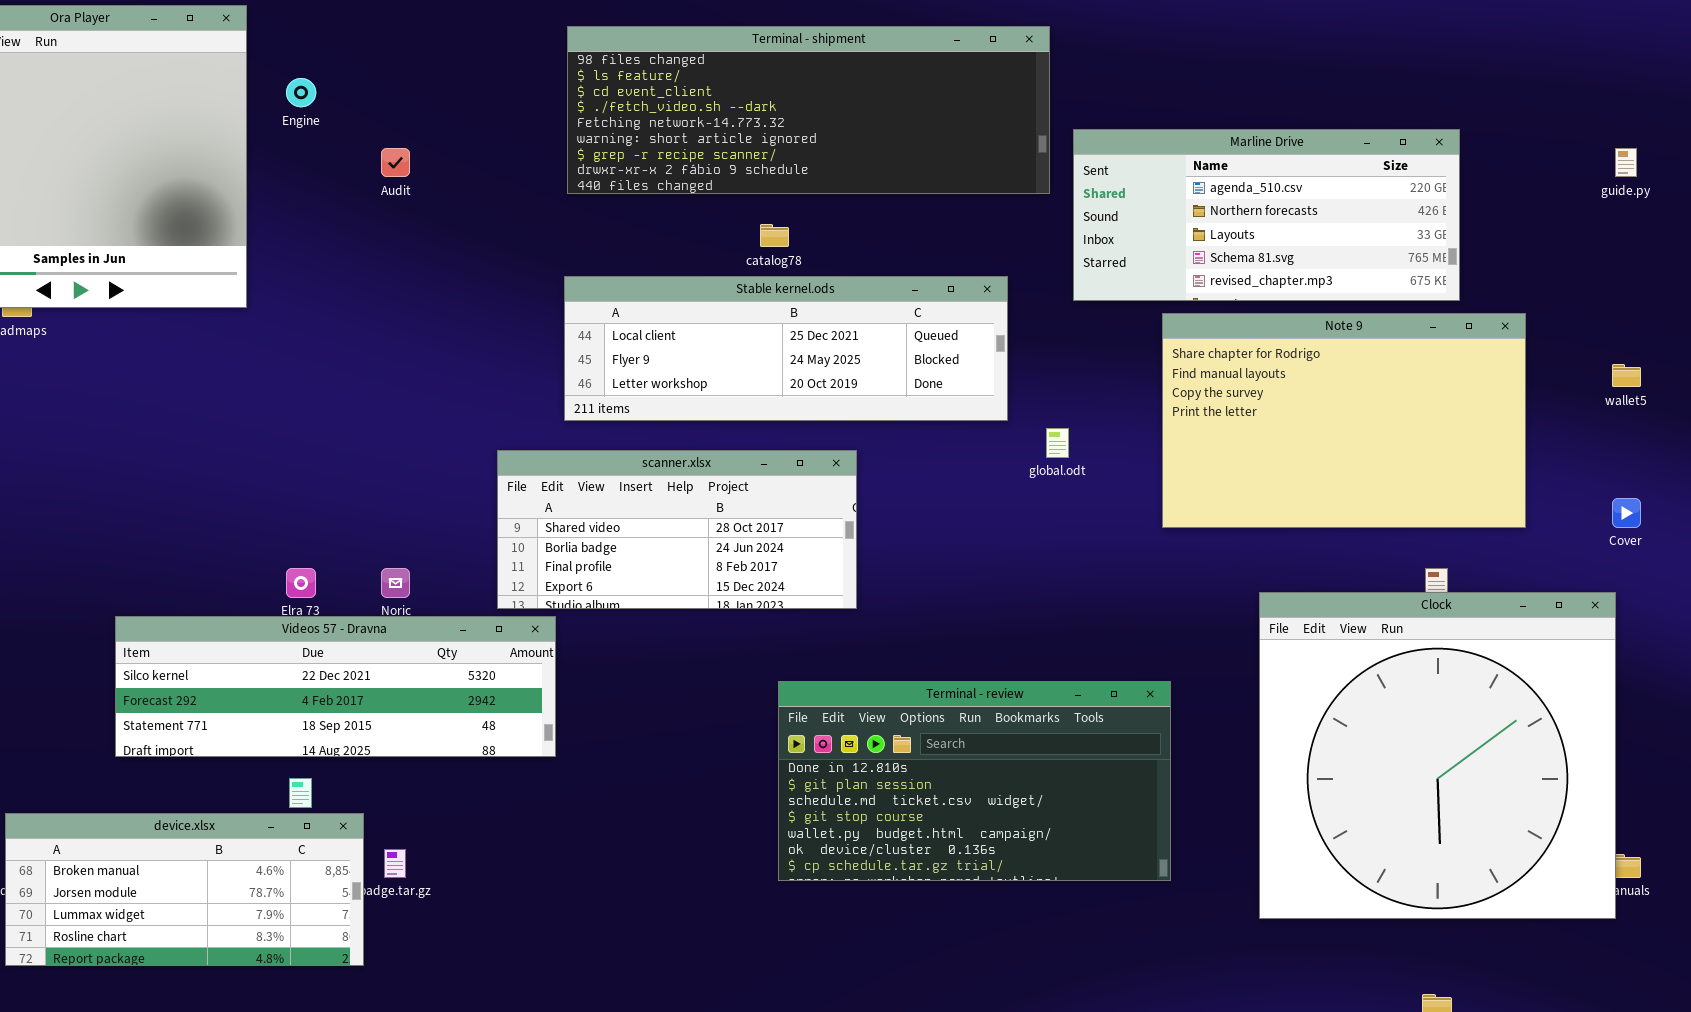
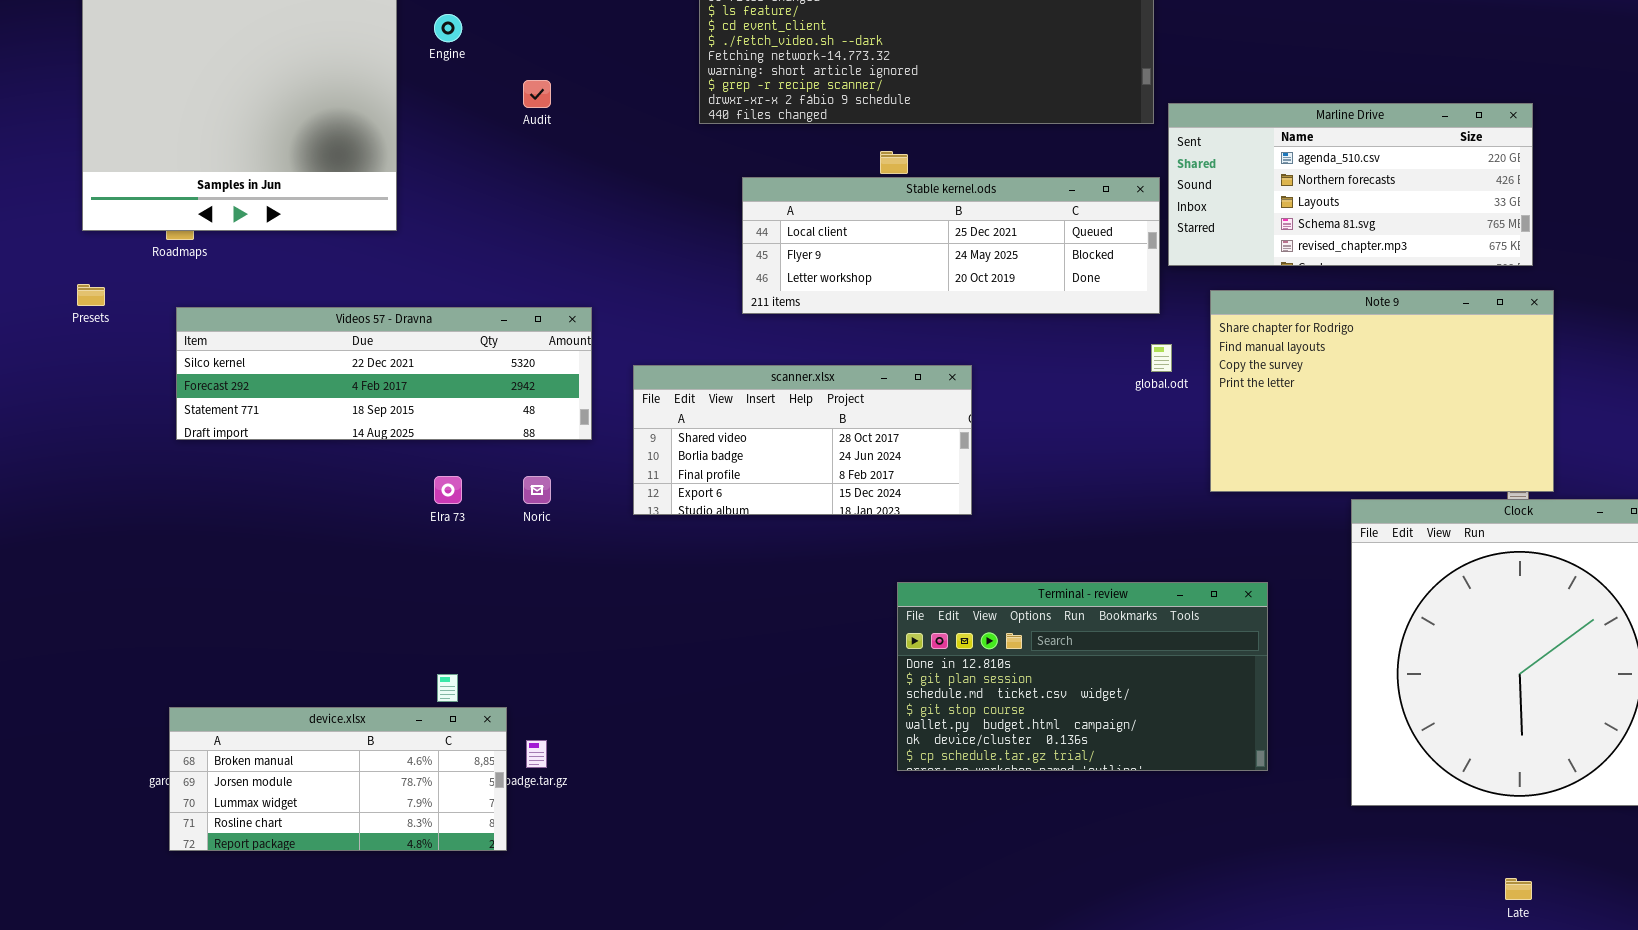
Marline Drive: [1073,129,1460,301] -> [1168,103,1533,266], moved
Stable kernel.ods: [564,276,1008,421] -> [742,177,1160,314], moved
Note 9: [1162,313,1526,528] -> [1210,290,1554,492], moved
Videos 57 - Dravna: [115,616,556,757] -> [176,307,592,440], moved

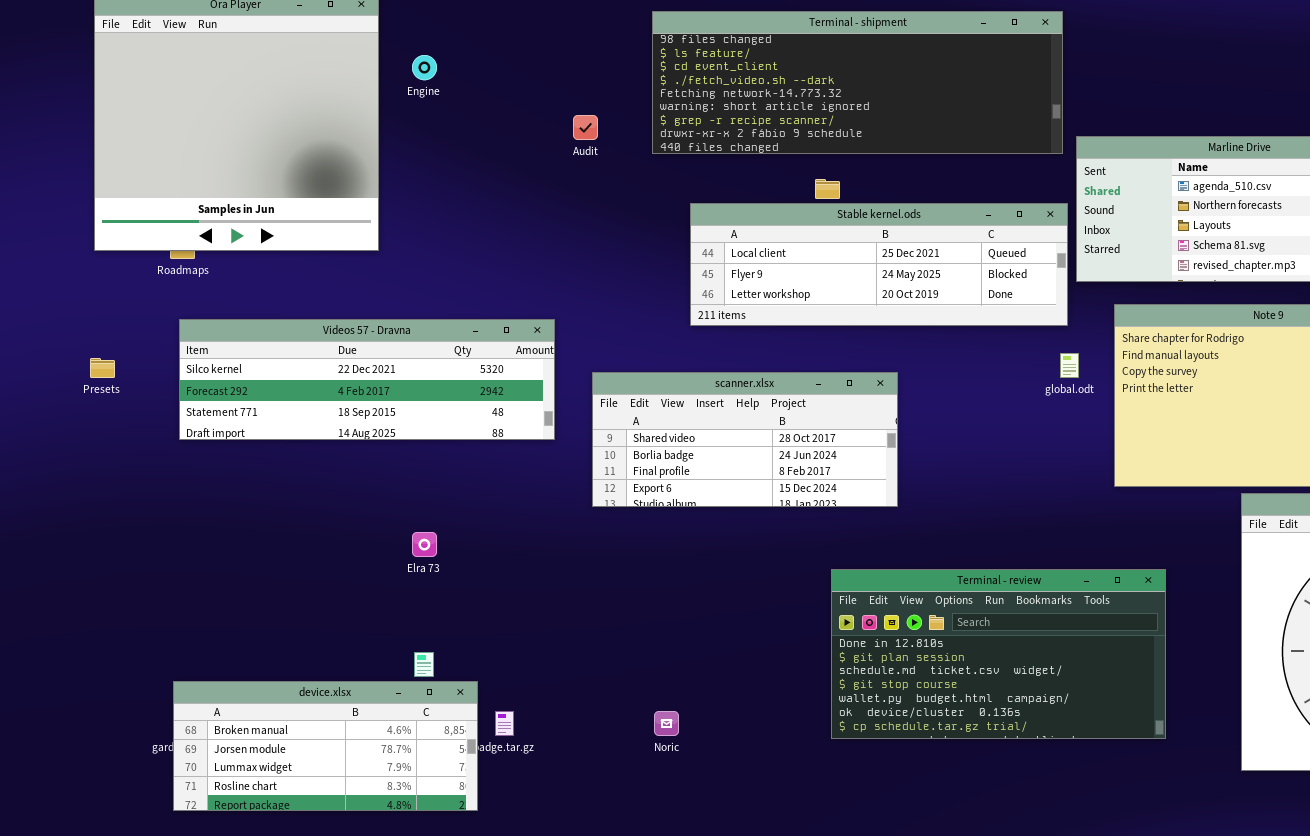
Audit: [523,80,551,108] -> [573,115,598,140], moved
Presets: [77,284,105,306] -> [90,358,115,378], moved
Elra 73: [434,476,462,504] -> [412,532,437,557], moved
Noric: [523,476,551,504] -> [654,711,679,736], moved

